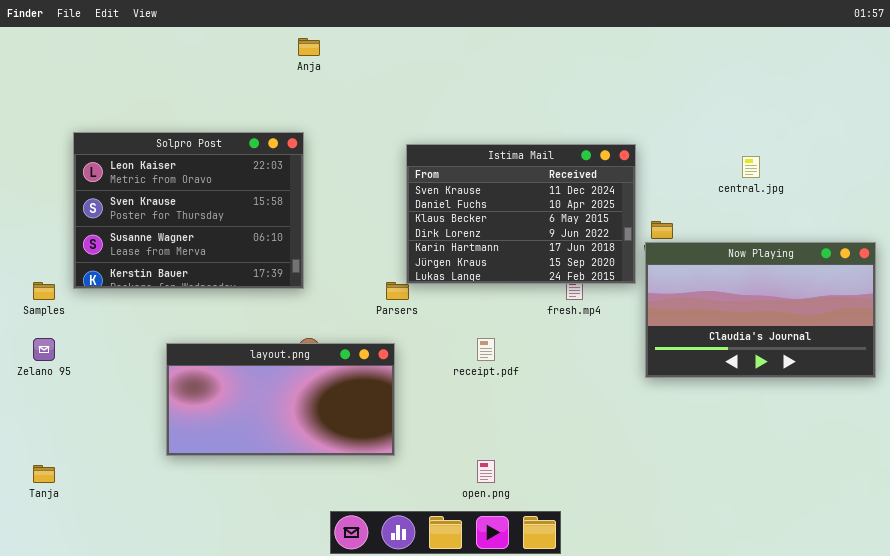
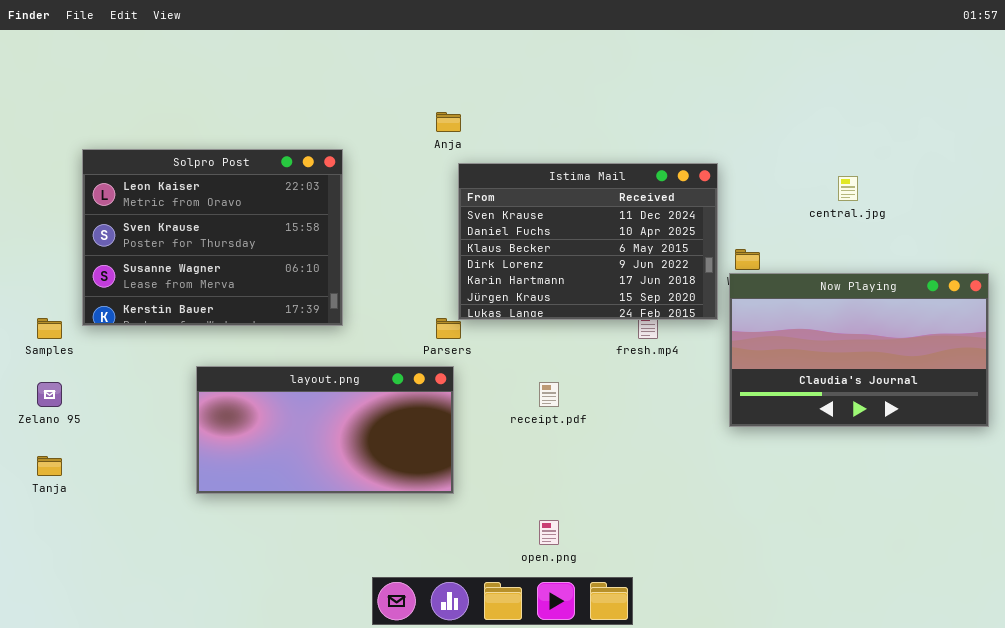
Anja: [298,38,320,56] -> [436,112,461,132], moved
layout.png: [166,343,395,456] -> [196,366,454,494], moved
Tanja: [33,465,55,483] -> [37,456,62,476], moved

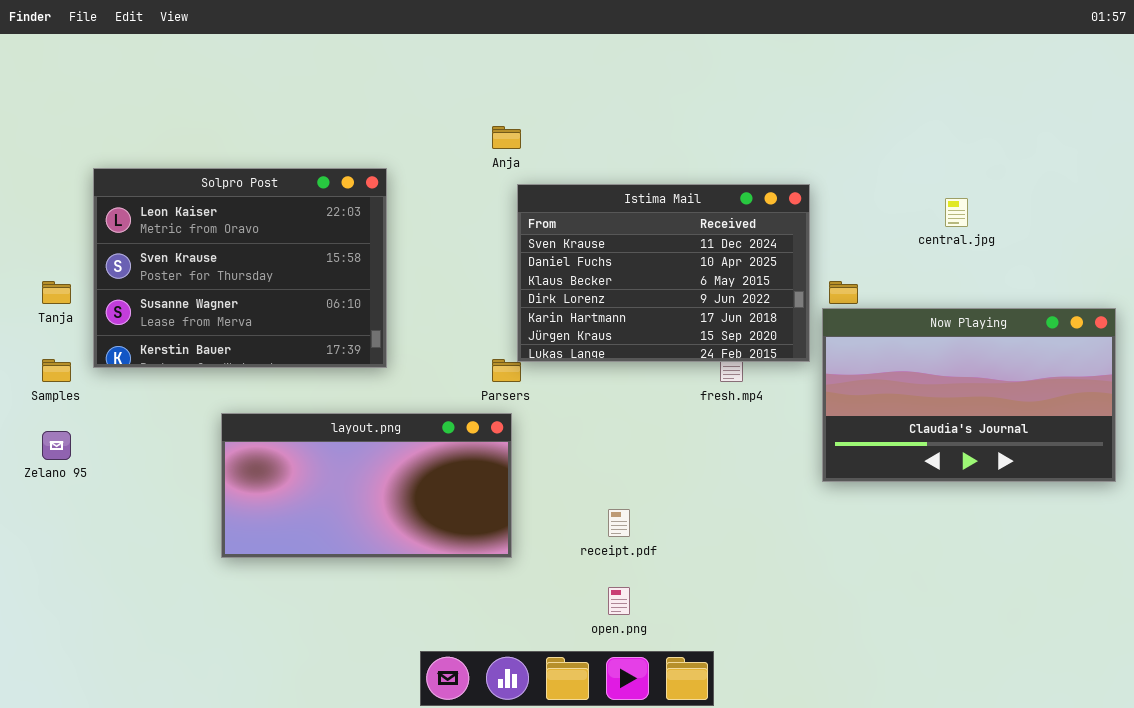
receipt.pdf: [539,382,559,407] -> [608,509,630,537], moved
Tanja: [37,456,62,476] -> [42,281,71,304], moved

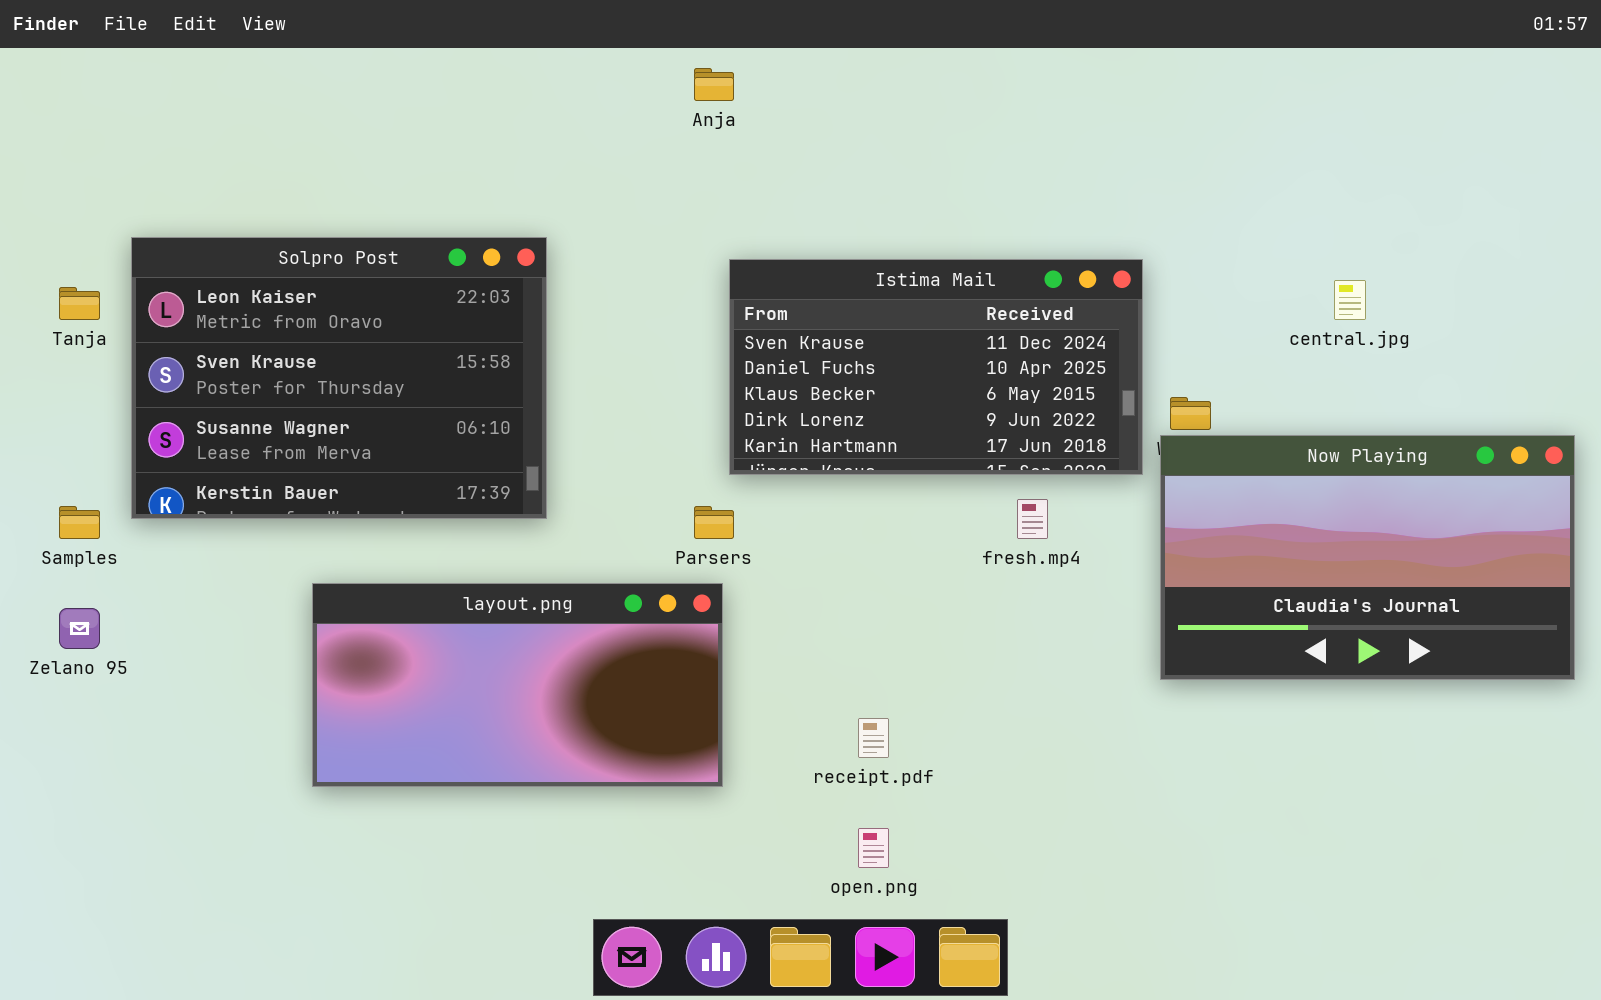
Anja: [492,126,521,149] -> [694,68,734,101], moved
Istima Mail: [517,184,810,362] -> [729,259,1143,475], resized
Tanja: [42,281,71,304] -> [59,287,100,320], moved

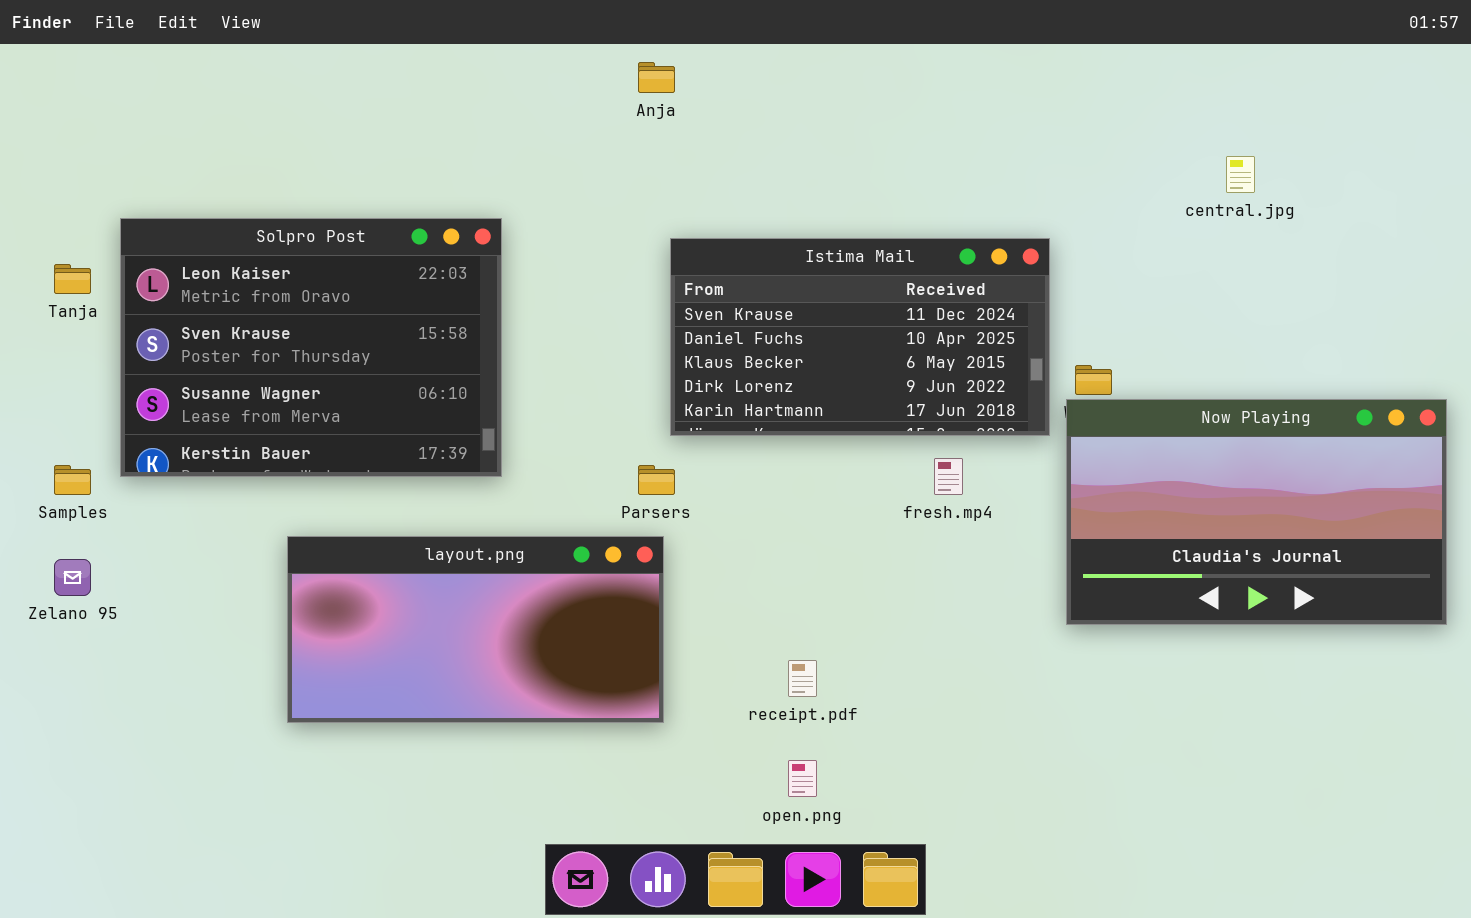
central.jpg: [1334,280,1366,320] -> [1226,156,1255,193], moved

